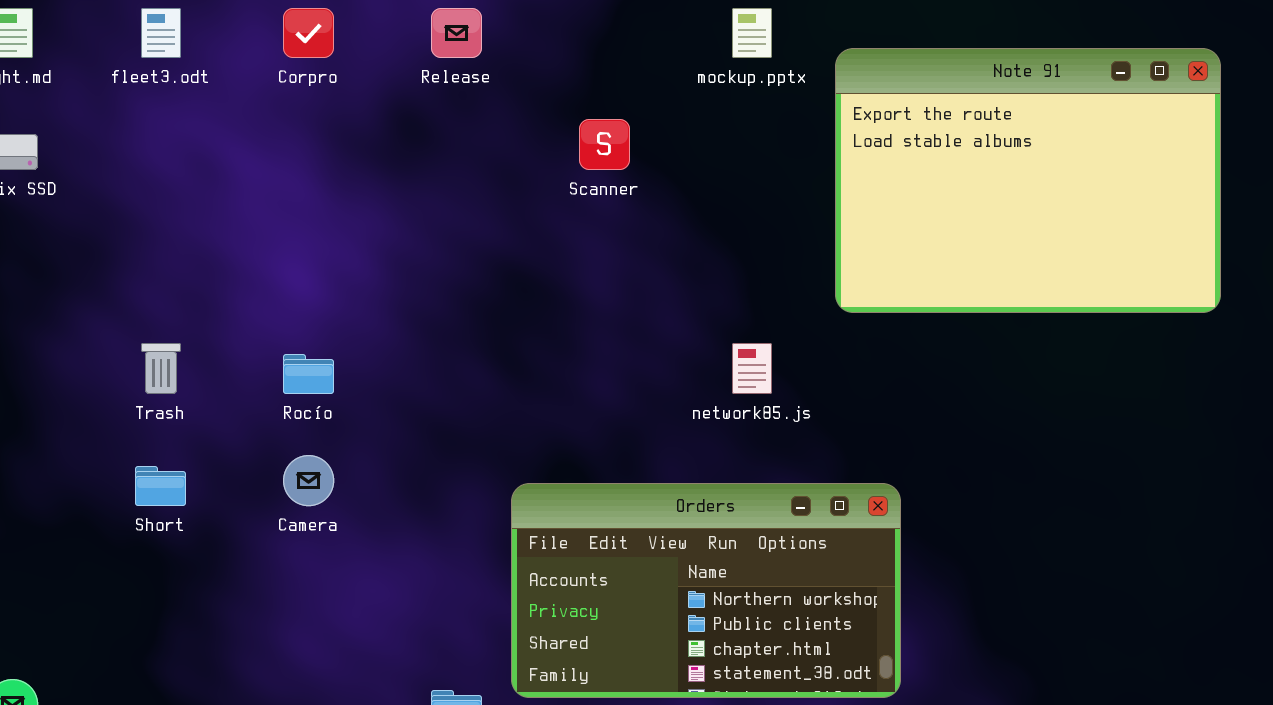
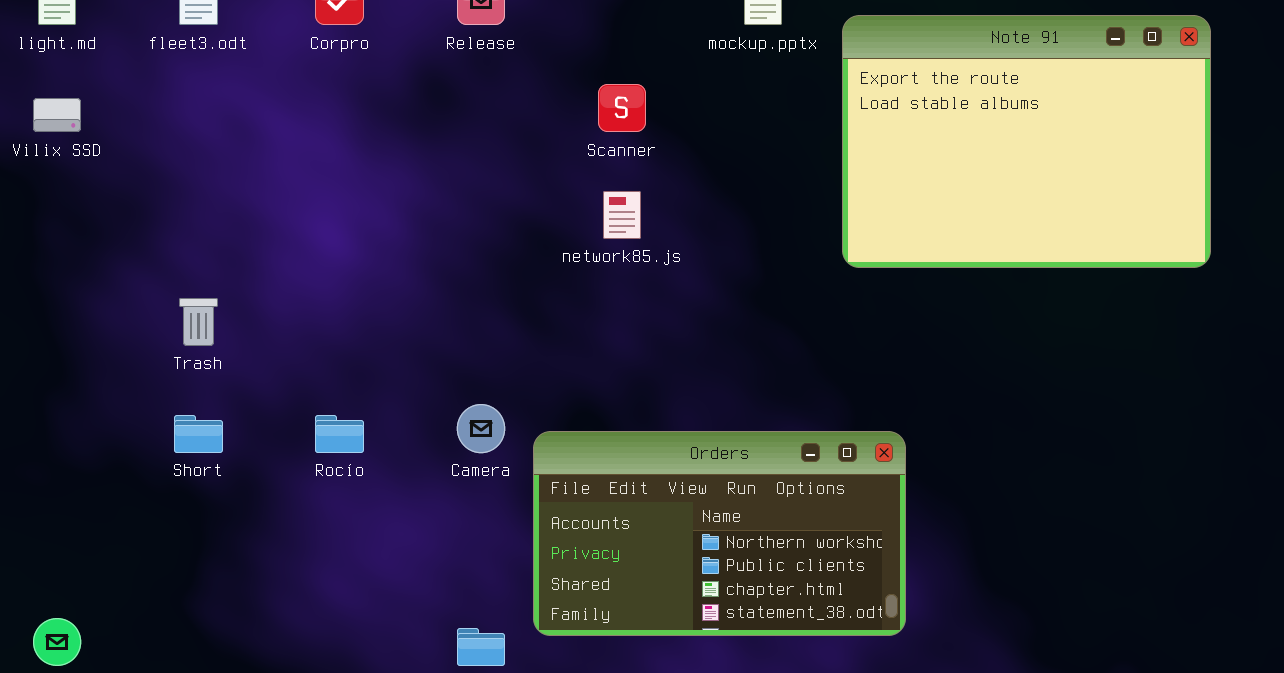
network85.js: [732,343,772,394] -> [603,191,641,239], moved
Rocío: [283,354,334,394] -> [315,415,364,453], moved
Camera: [283,455,334,506] -> [457,404,505,453], moved

